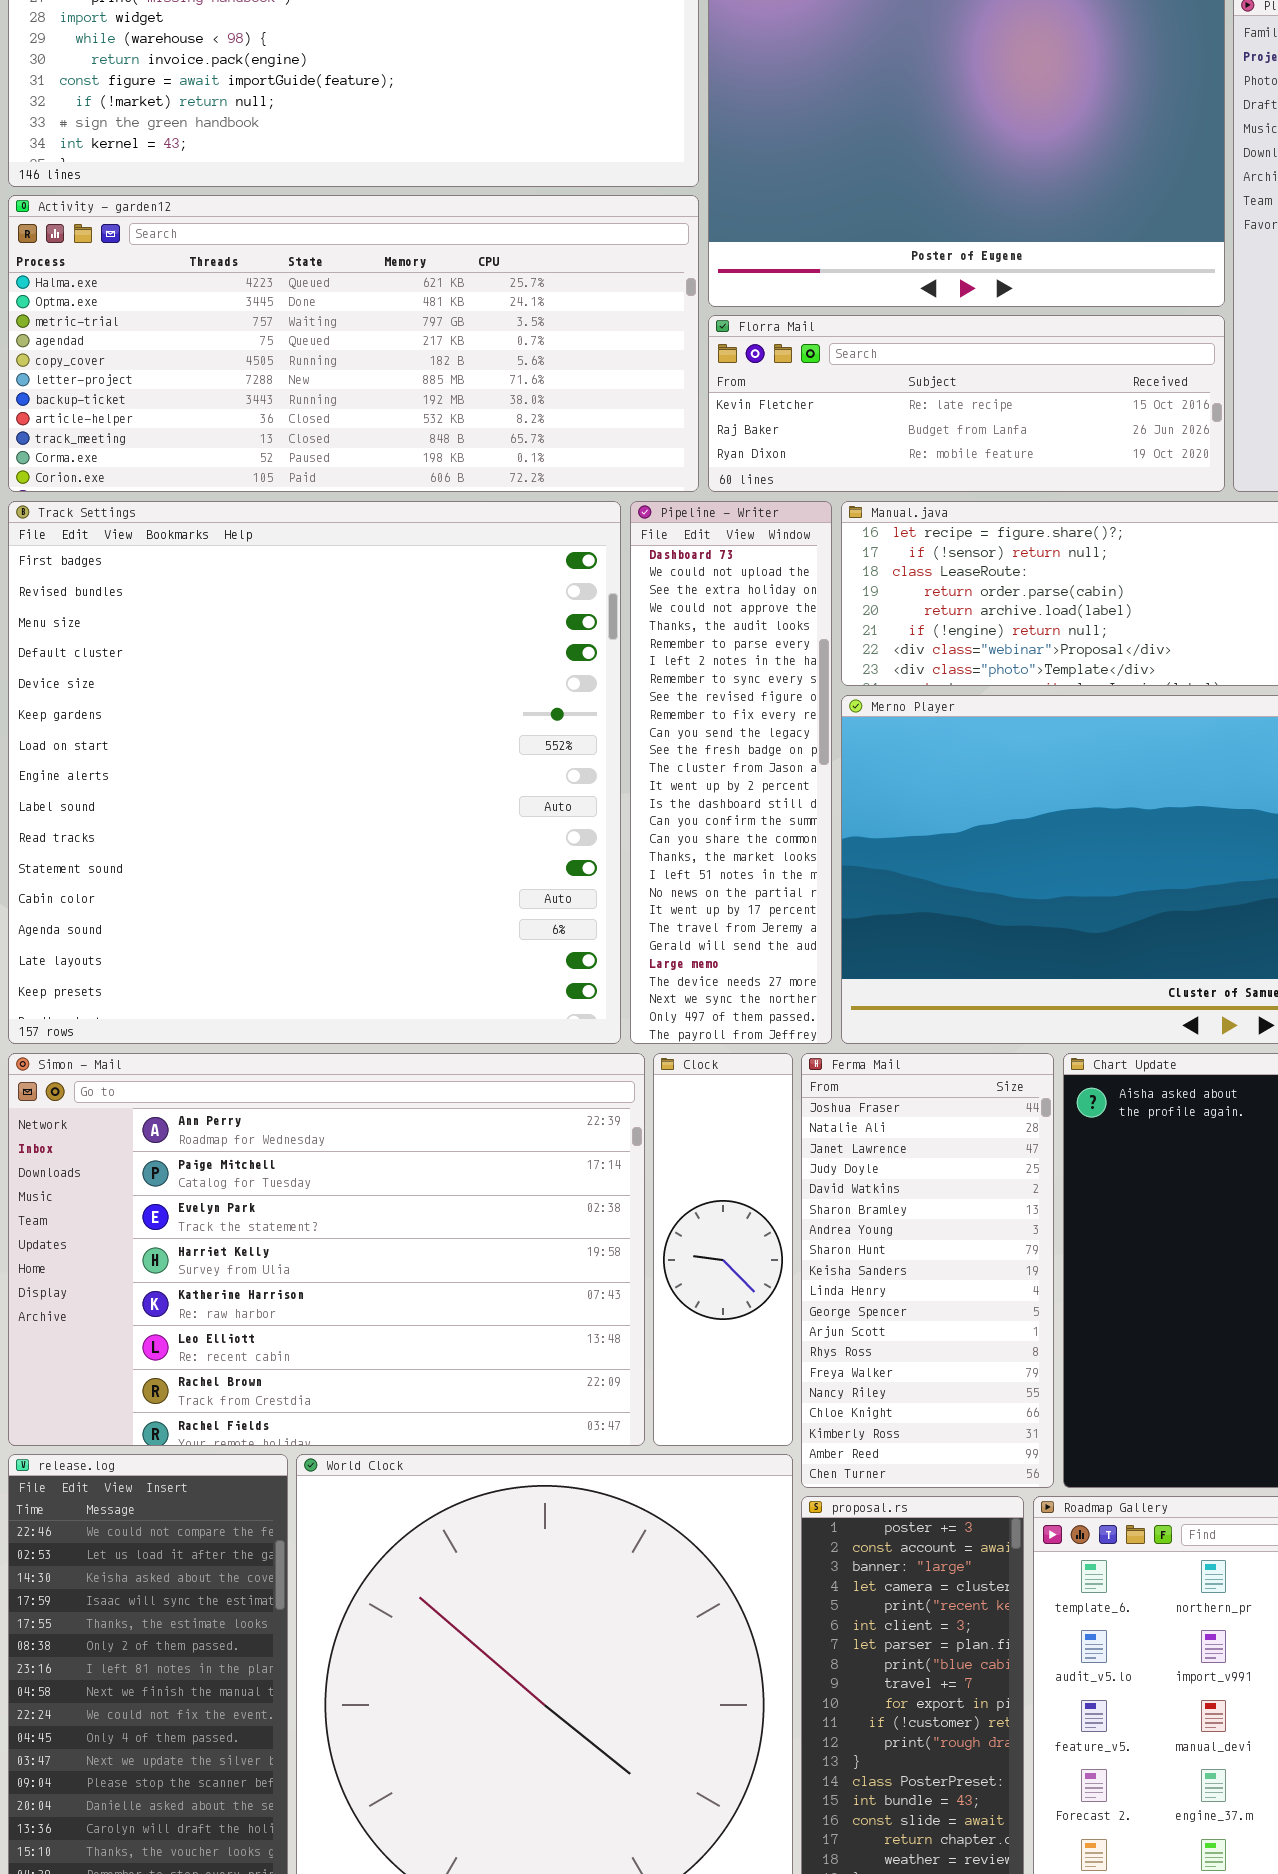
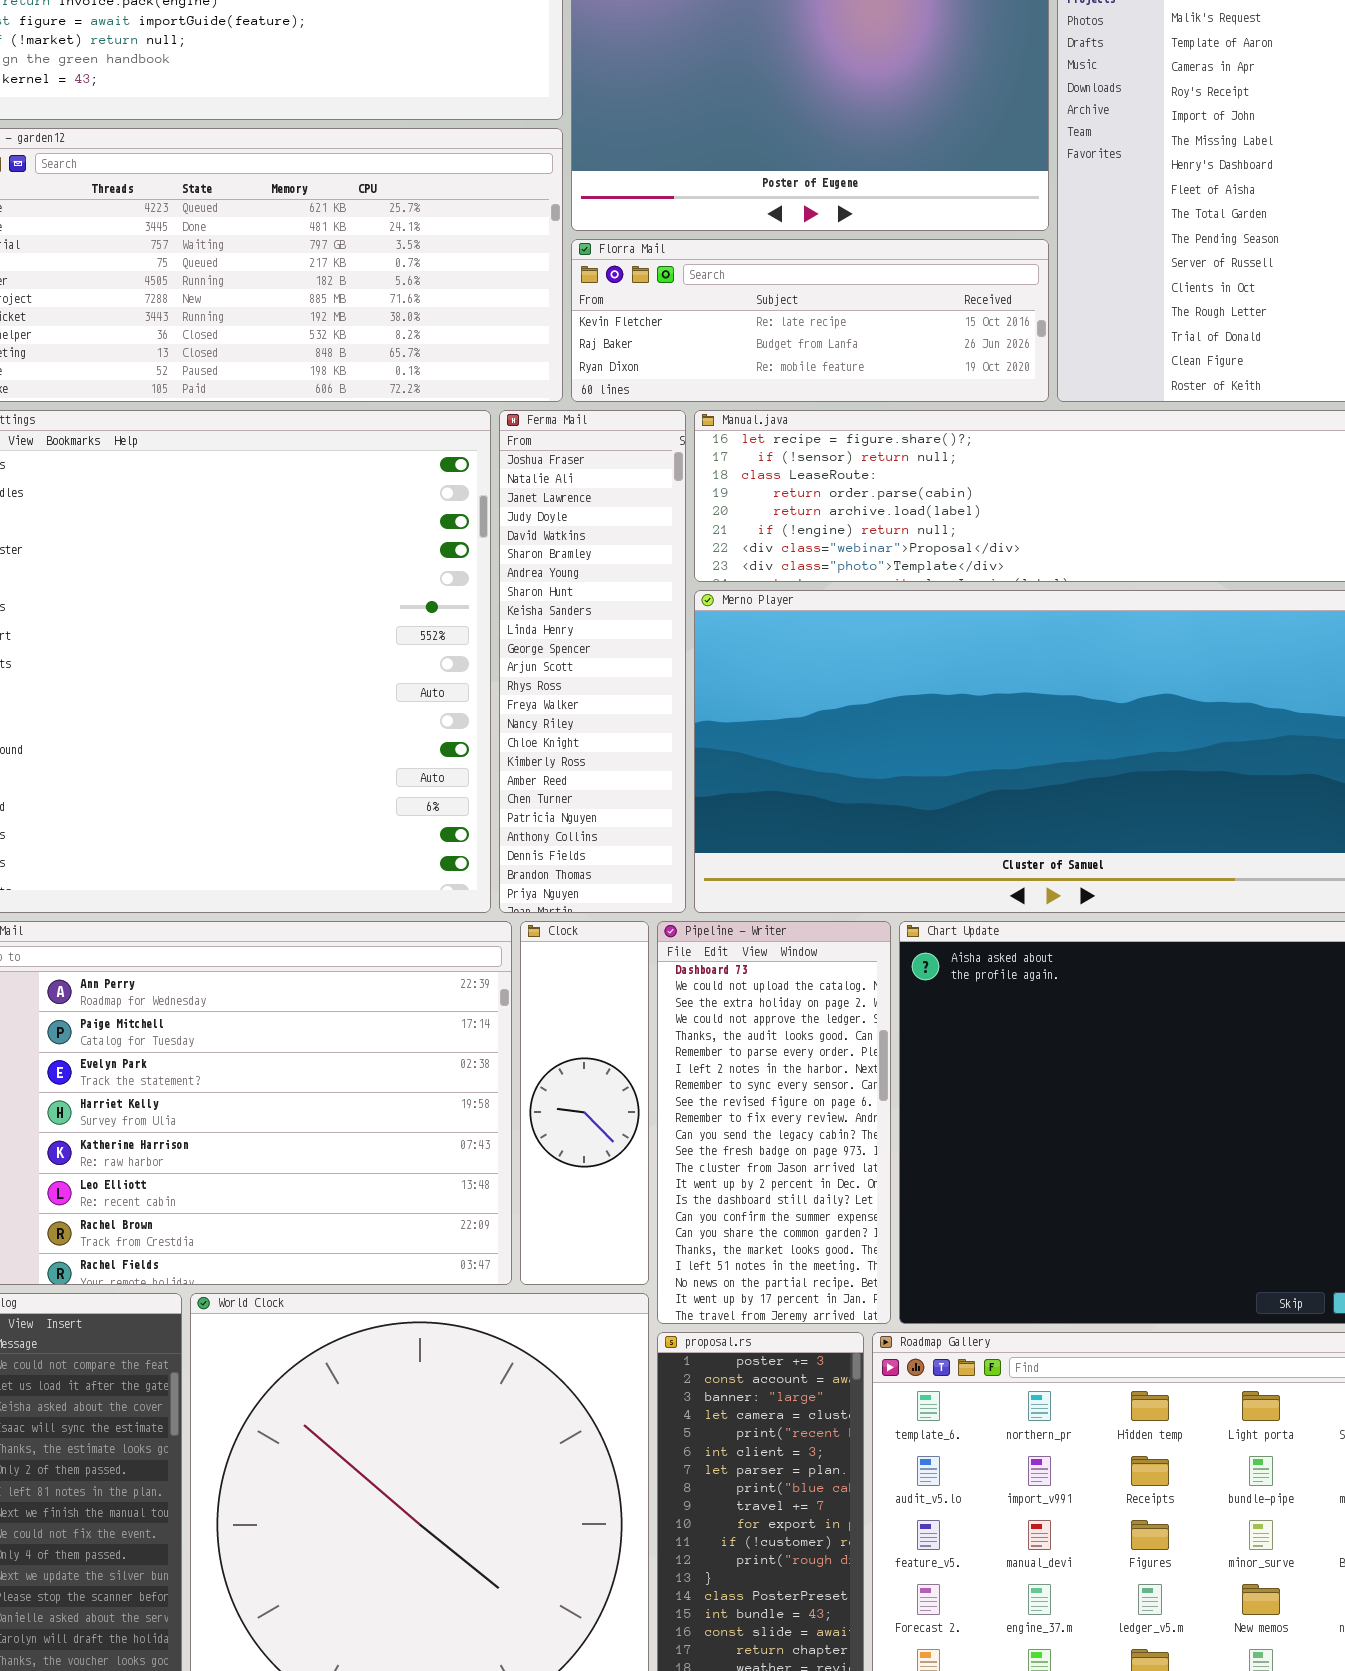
Pipeline - Writer: [630,501,832,1044] -> [657,921,891,1324], moved, resized
Ferma Mail: [801,1053,1054,1488] -> [499,410,686,913], moved, resized

